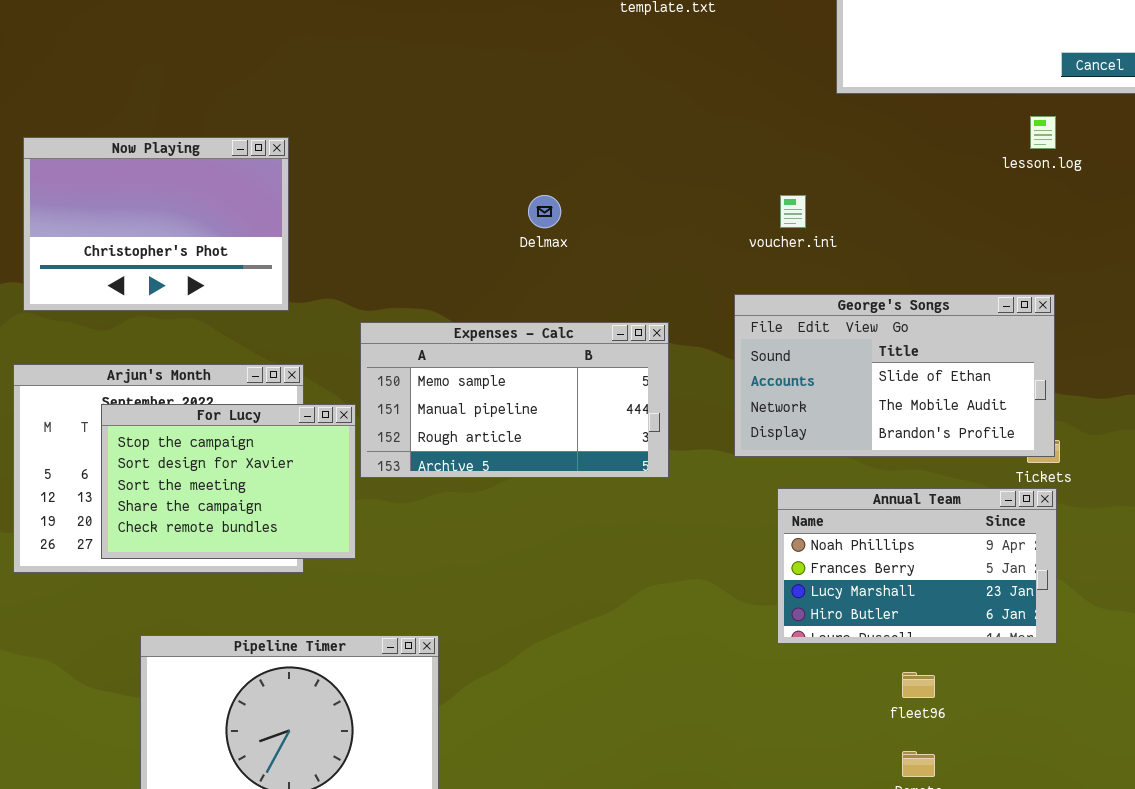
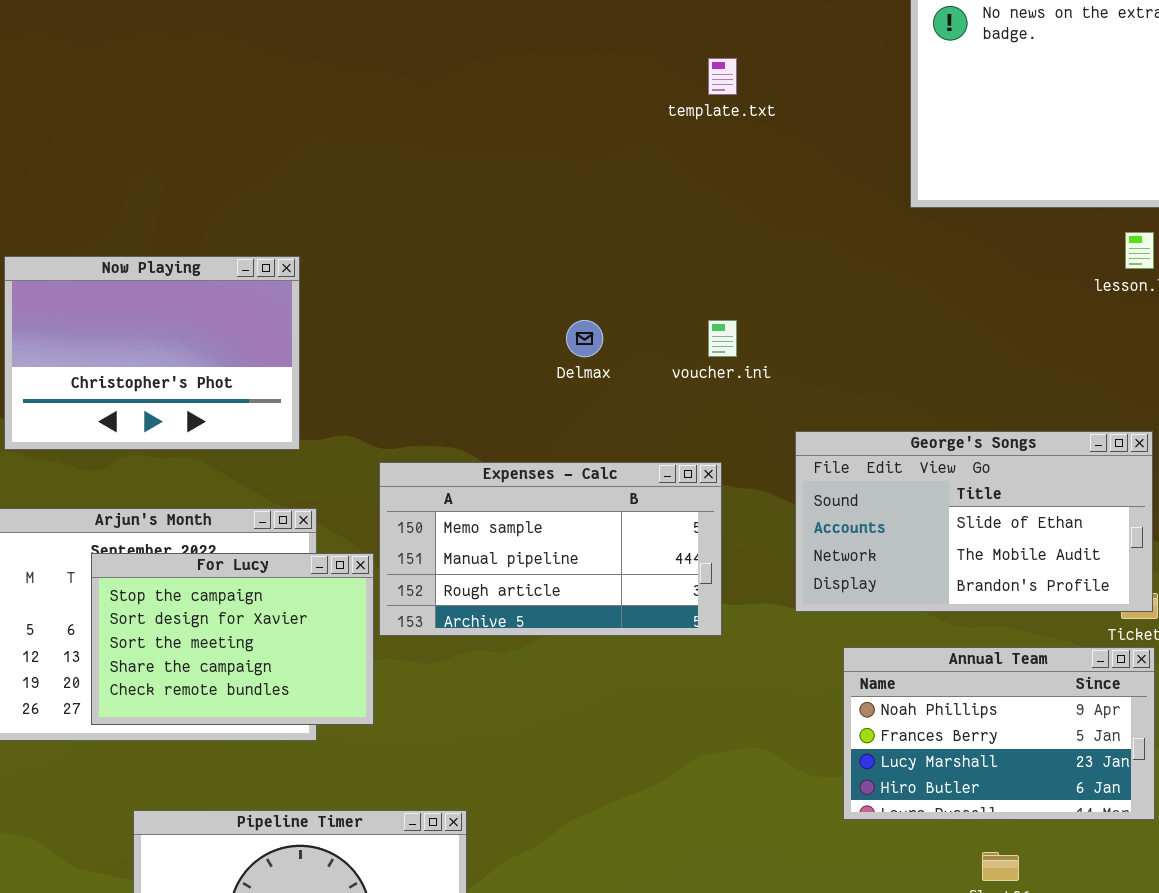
voucher.ini: [780,195,806,228] -> [708,320,737,357], moved

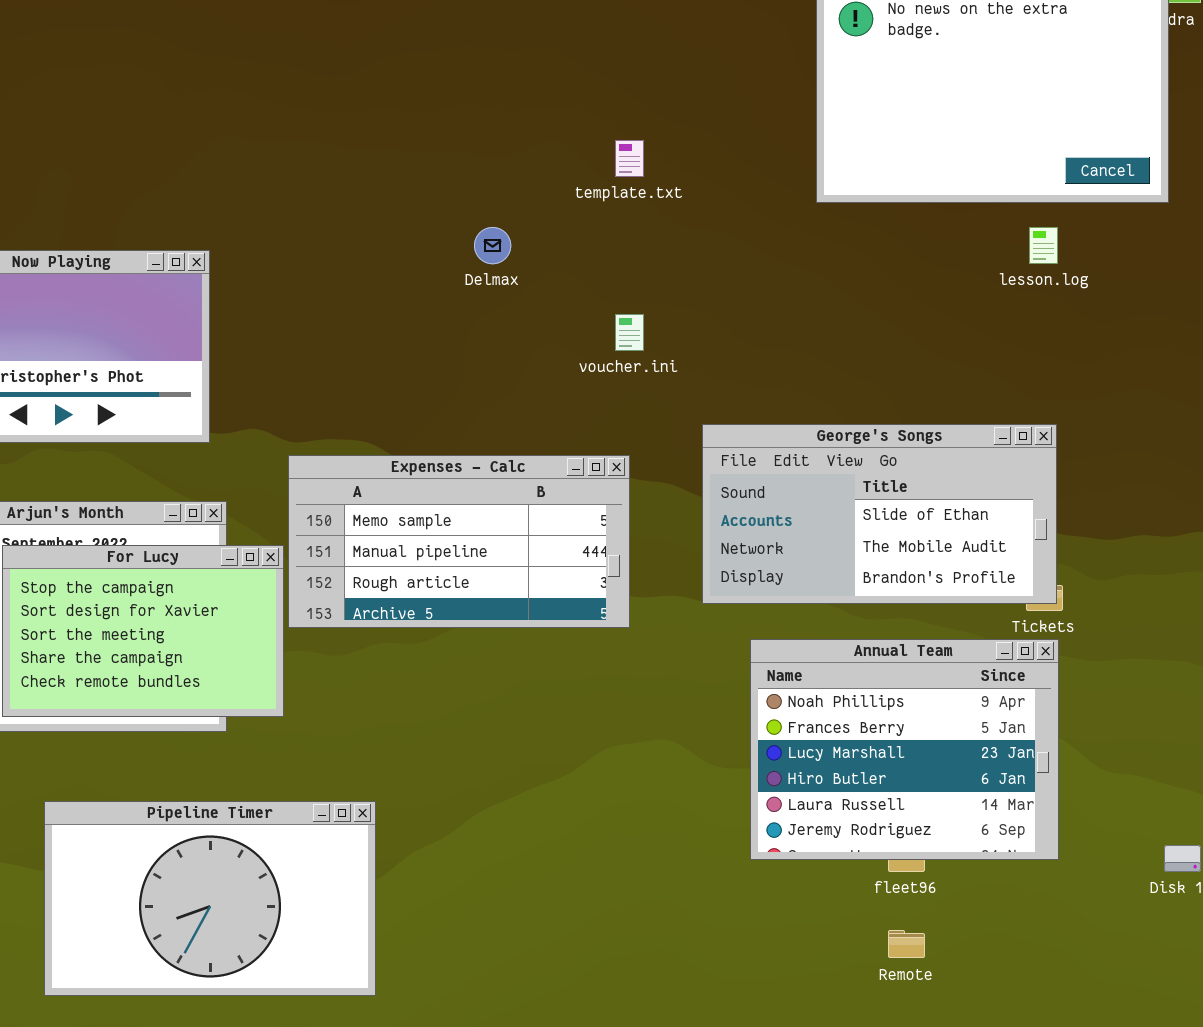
template.txt: [708,58,737,95] -> [615,140,644,177], moved
Delmax: [566,320,603,357] -> [474,227,511,264], moved
Annual Team: [843,647,1155,820] -> [750,639,1059,860], resized

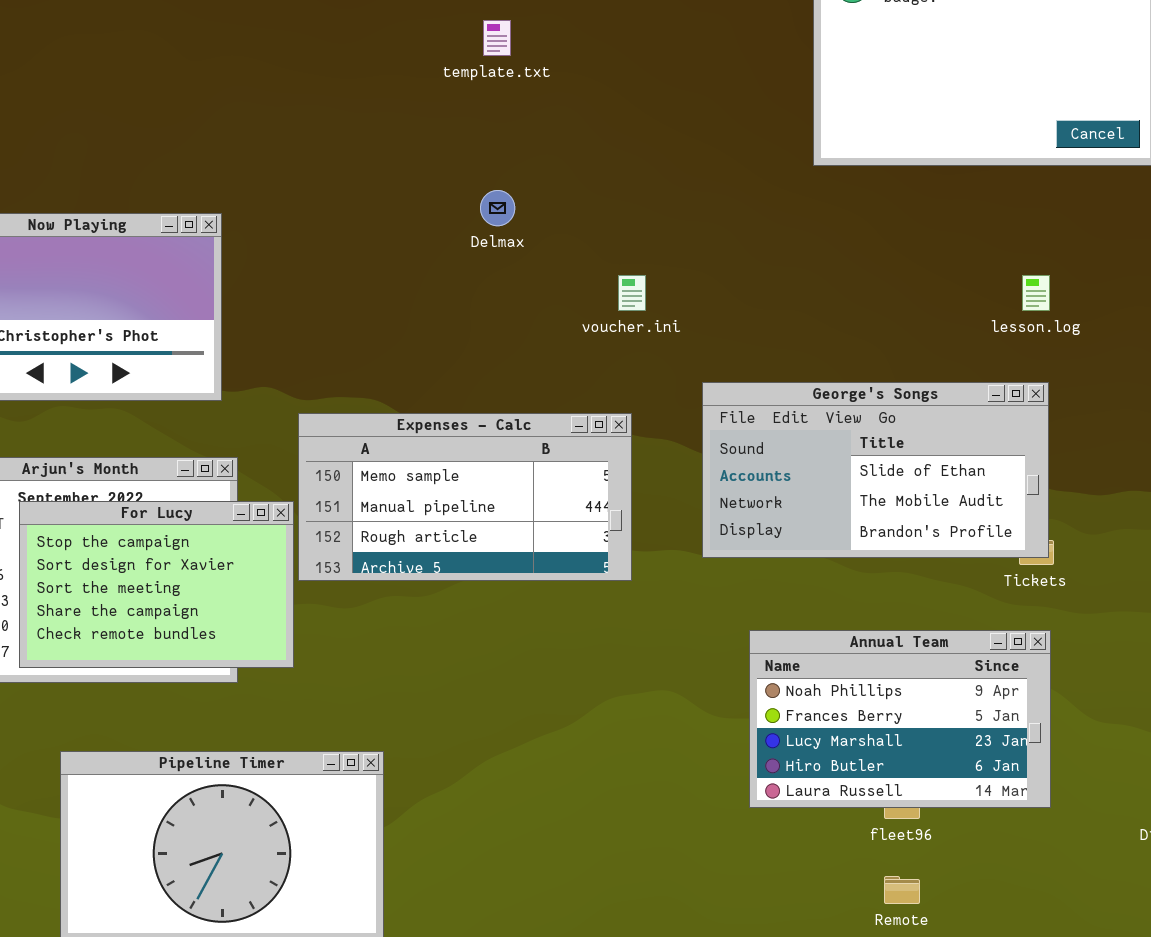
template.txt: [615,140,644,177] -> [483,20,511,56], moved
lesson.log: [1029,227,1058,264] -> [1022,275,1050,311], moved
Annual Team: [750,639,1059,860] -> [749,630,1051,808], resized

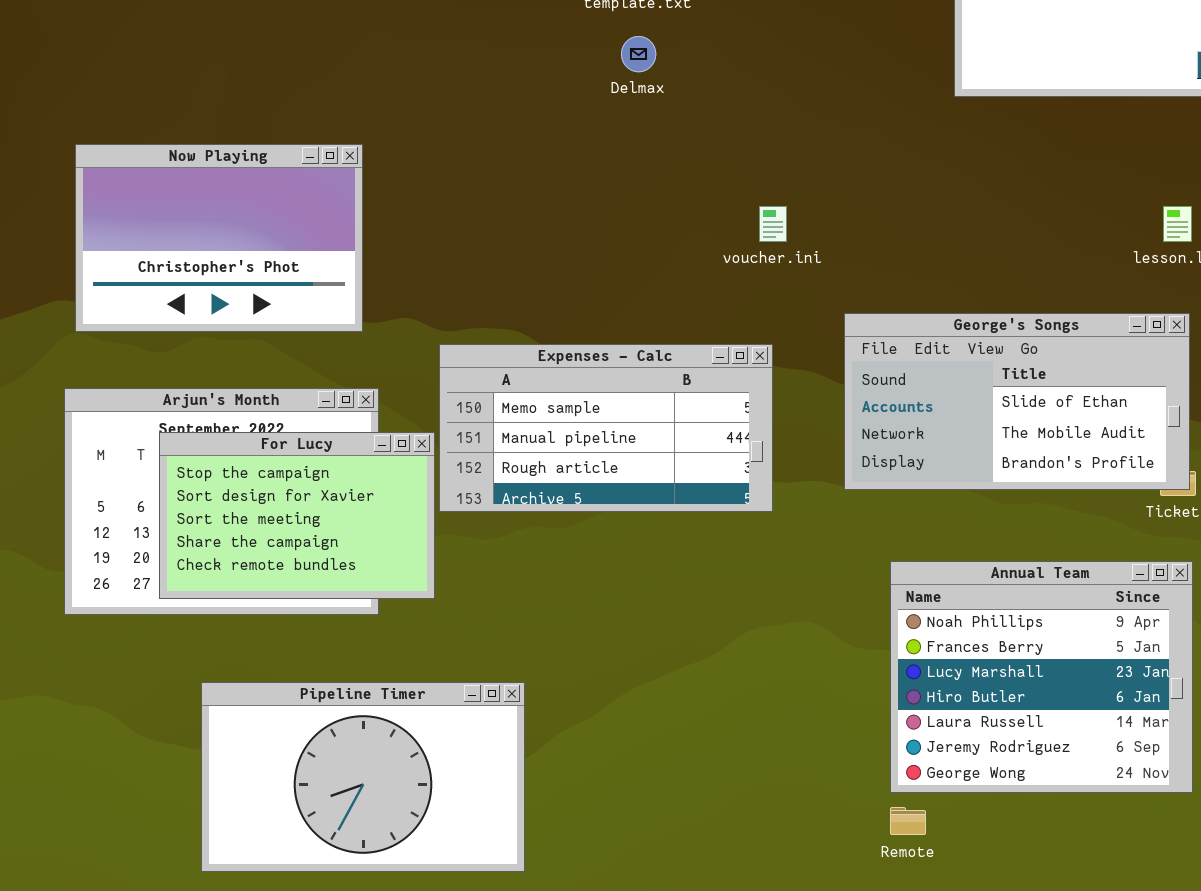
Delmax: [480,190,515,226] -> [621,36,656,72], moved
Annual Team: [749,630,1051,808] -> [890,561,1193,793], resized
Remote: [884,876,920,904] -> [890,807,926,835], moved

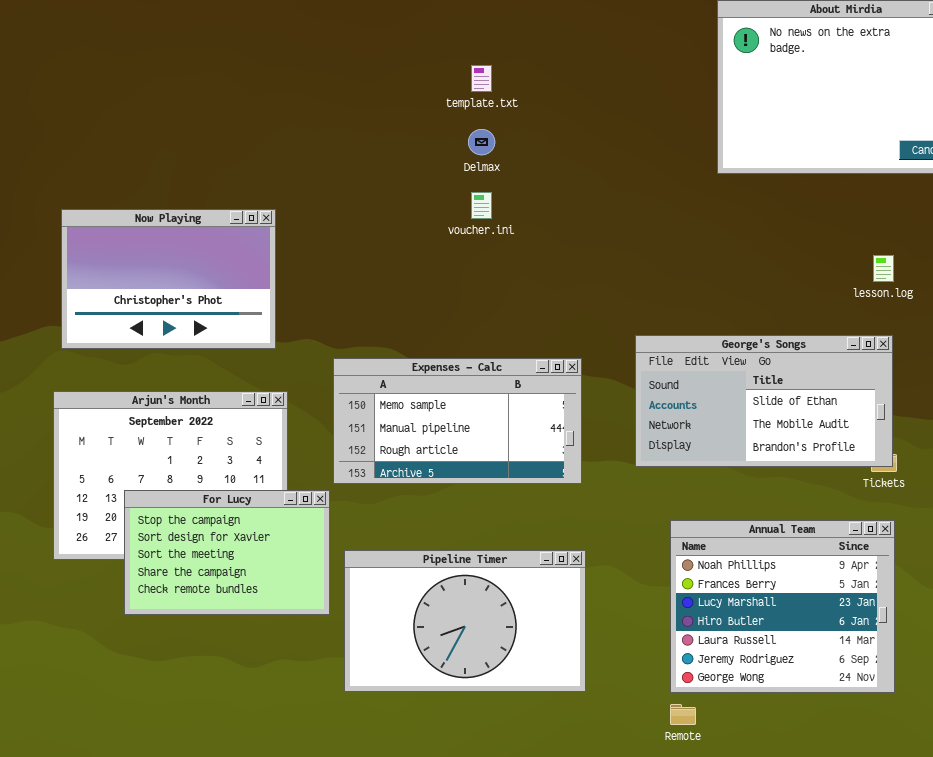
voucher.ini: [759,206,787,242] -> [471,192,492,219], moved
For Lucy: [159,432,435,599] -> [124,490,330,615], moved
Pipeline Timer: [201,682,525,872] -> [344,550,586,692], moved

